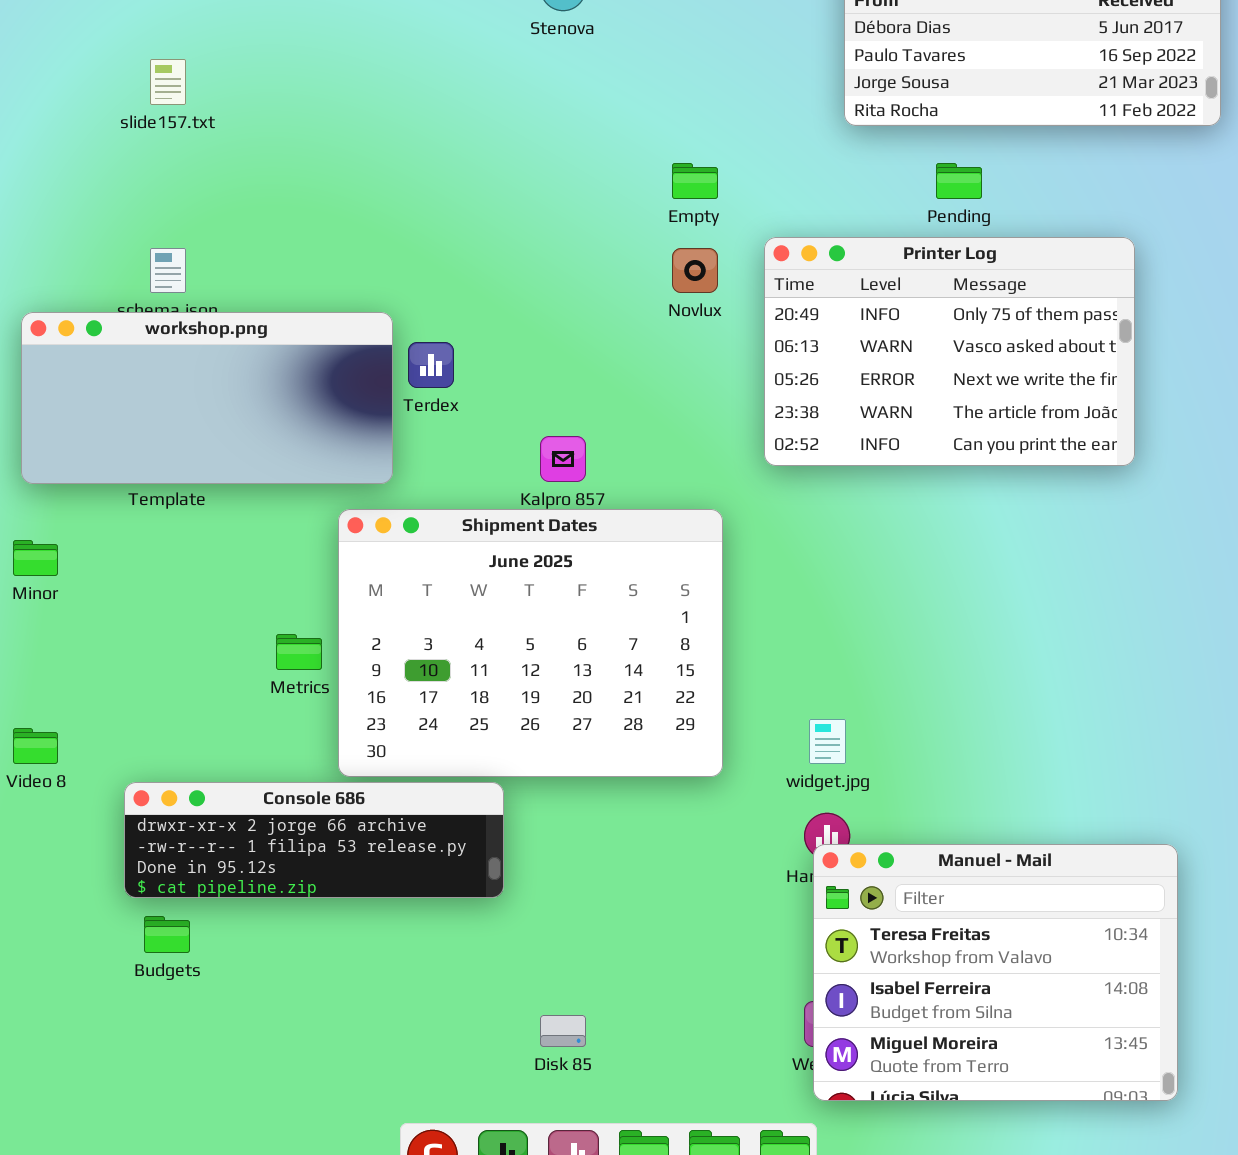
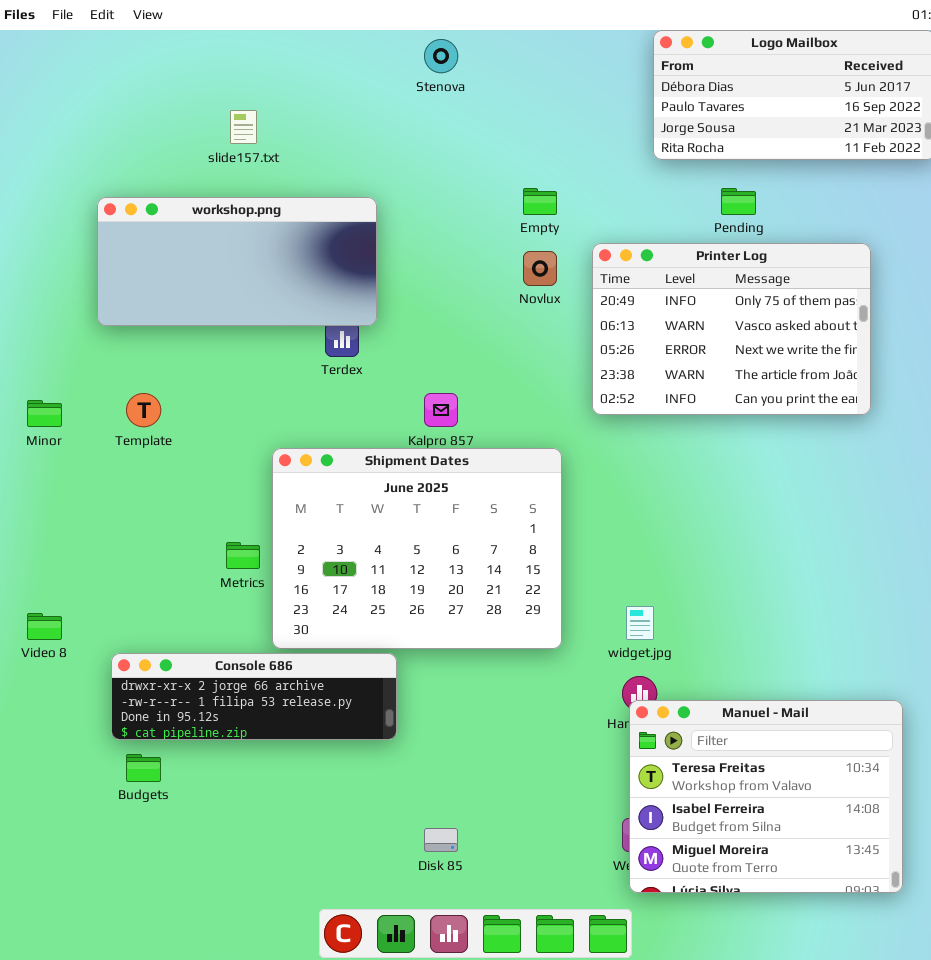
slide157.txt: [150,59,186,105] -> [230,110,257,144], moved
workshop.png: [21,312,393,484] -> [97,197,377,326], moved
Minor: [13,540,58,576] -> [27,400,62,427], moved

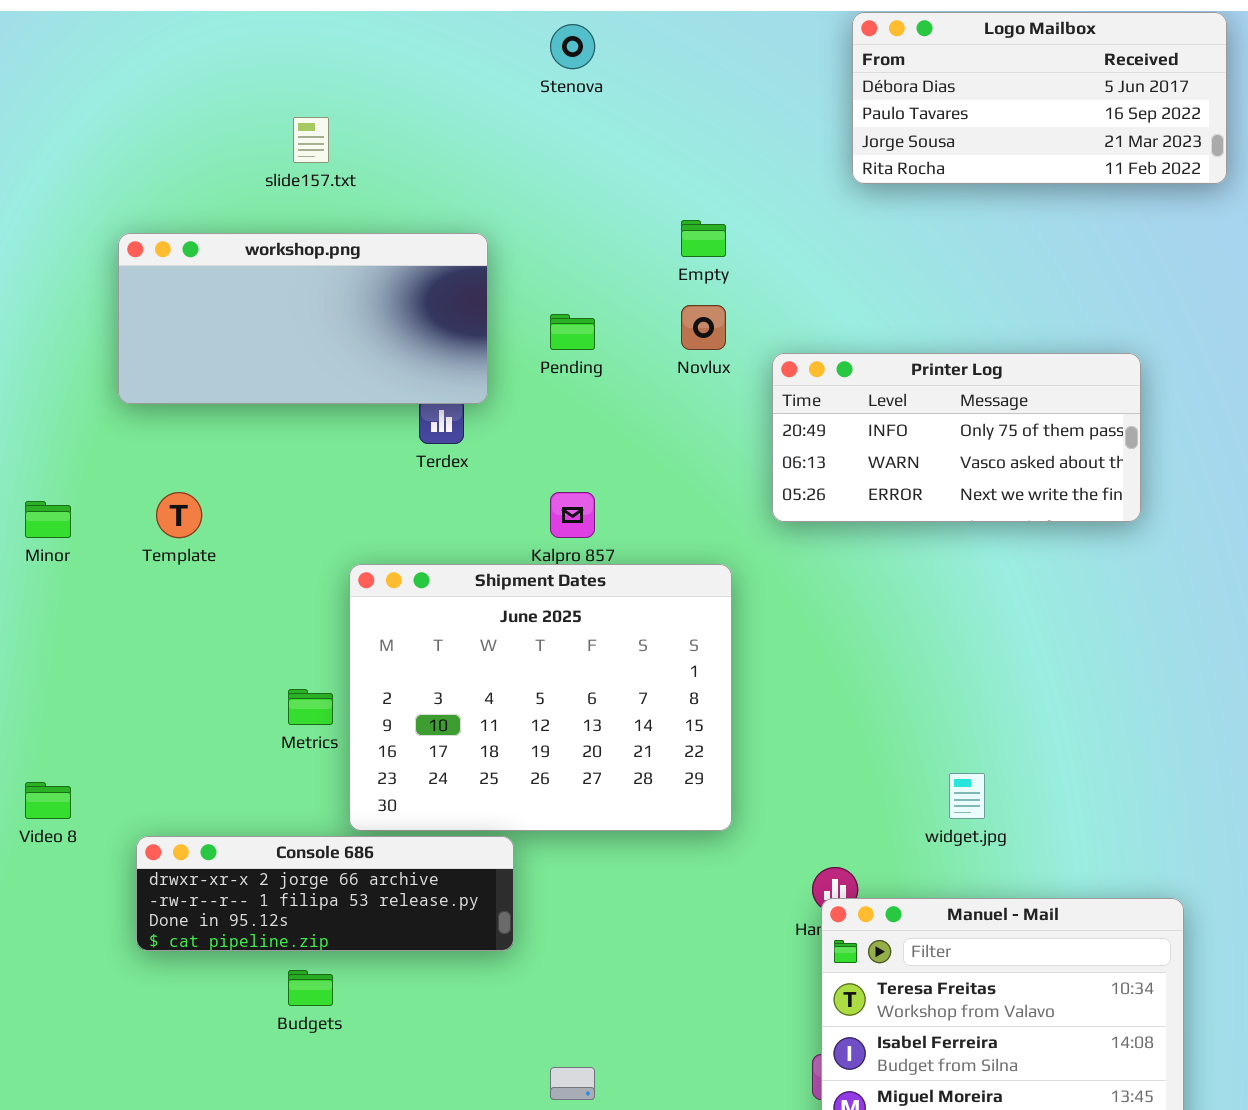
Pending: [721,188,756,215] -> [550,314,595,350], moved
Printer Log: [592,243,871,415] -> [772,353,1141,522], resized
widget.jpg: [626,606,654,640] -> [949,773,985,819], moved
Budgets: [126,754,161,782] -> [288,970,333,1006], moved

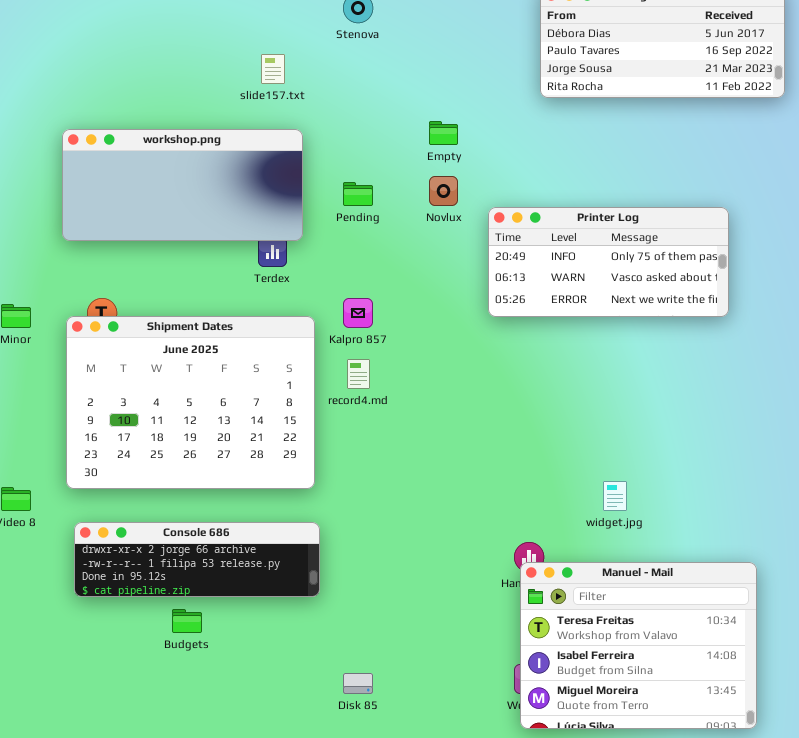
slide157.txt: [293,117,329,163] -> [261,54,285,84], moved
Shipment Dates: [349,564,732,831] -> [66,316,315,489], moved

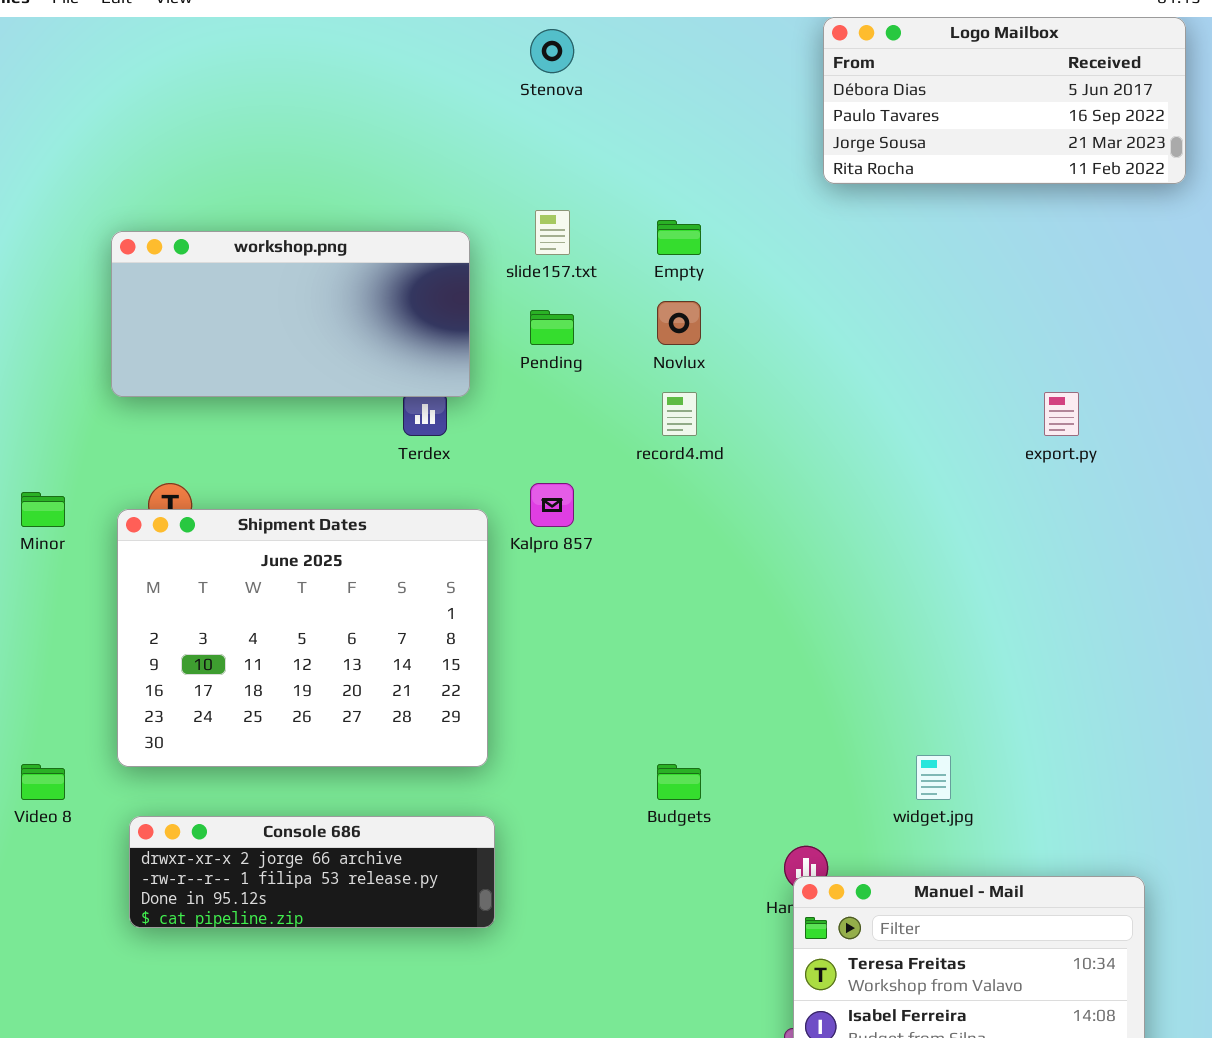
slide157.txt: [261,54,285,84] -> [535,210,570,255], moved
Printer Log: [488,207,729,317] -> none, closed
record4.md: [347,359,370,389] -> [662,392,697,436], moved
Budgets: [172,609,202,633] -> [657,764,701,800], moved

